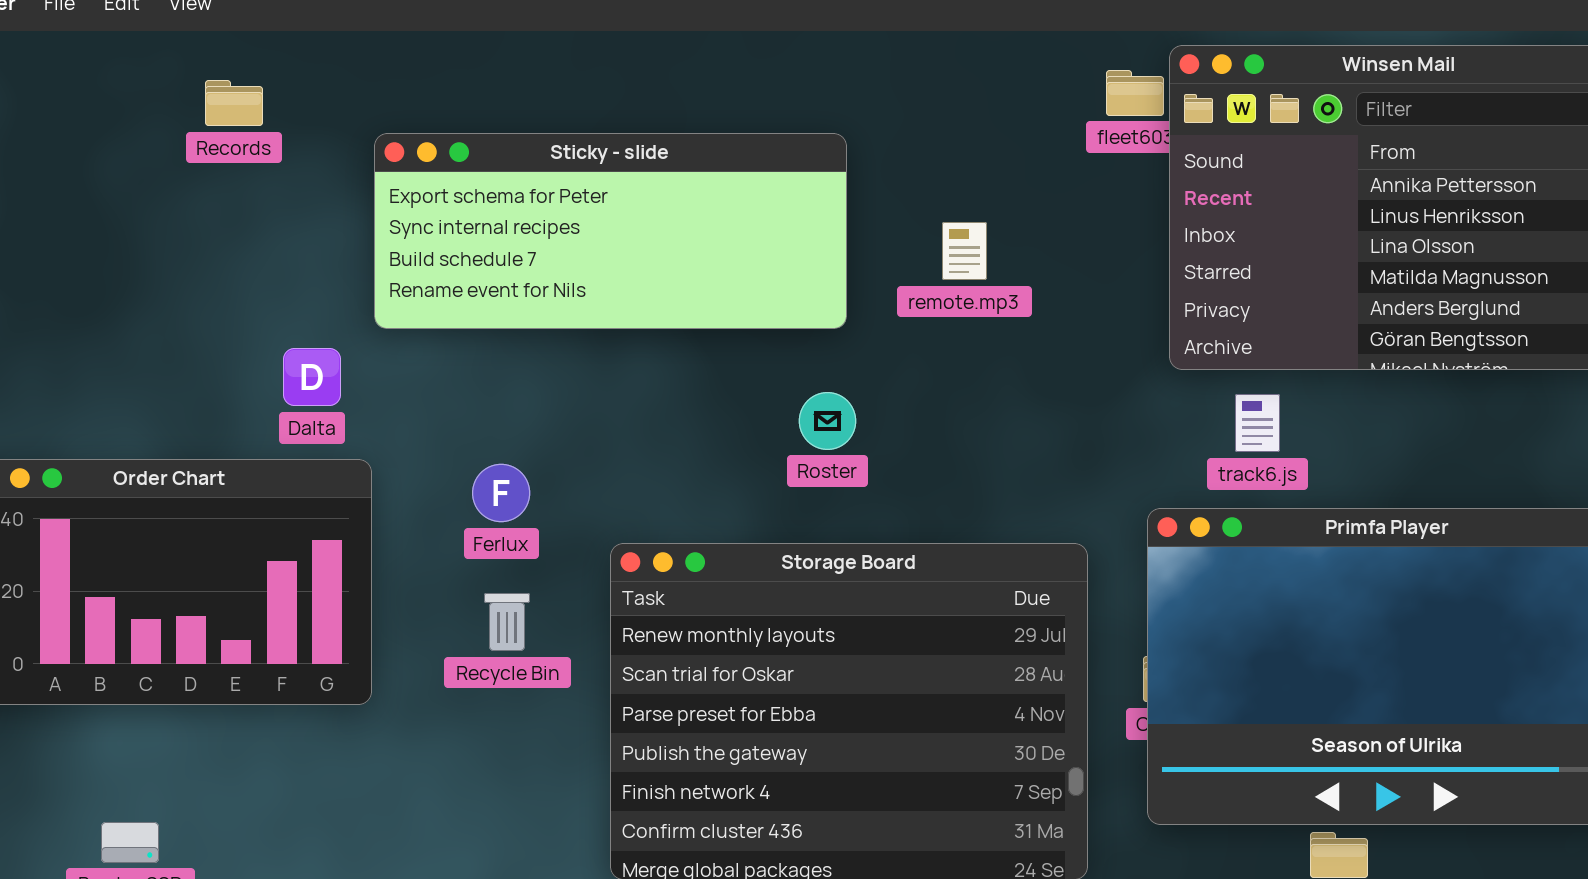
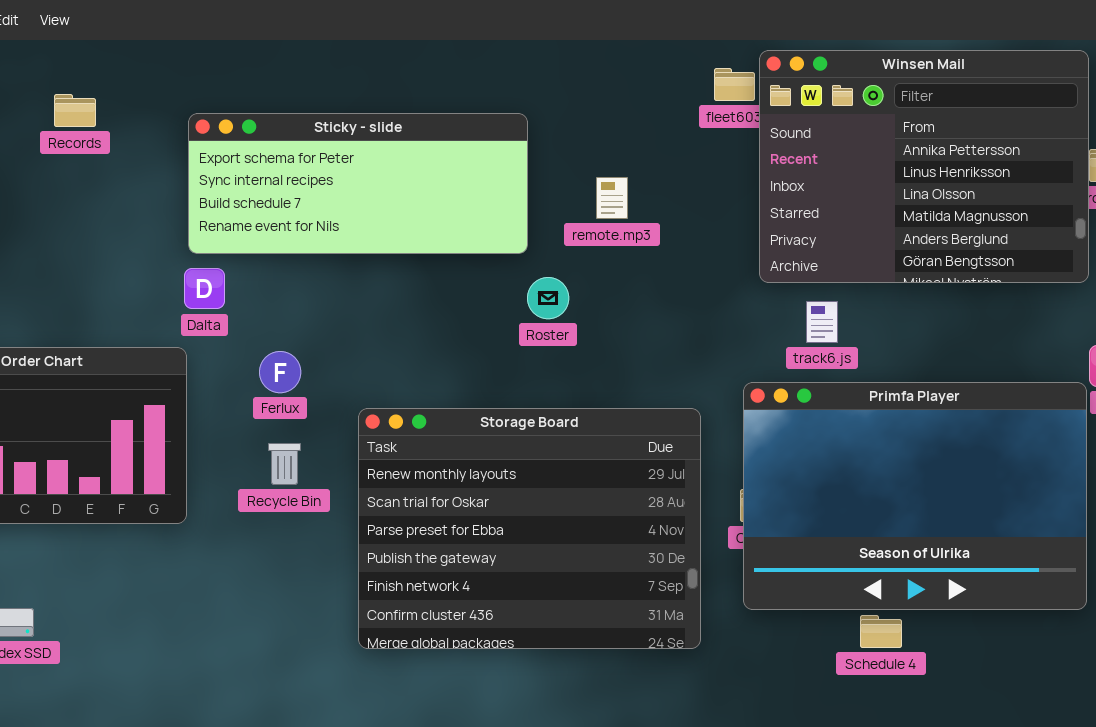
Records: [205,80,263,126] -> [54,94,96,127], moved
Dalta: [283,348,341,406] -> [184,268,225,309], moved
Roster: [799,392,856,450] -> [527,277,569,319], moved

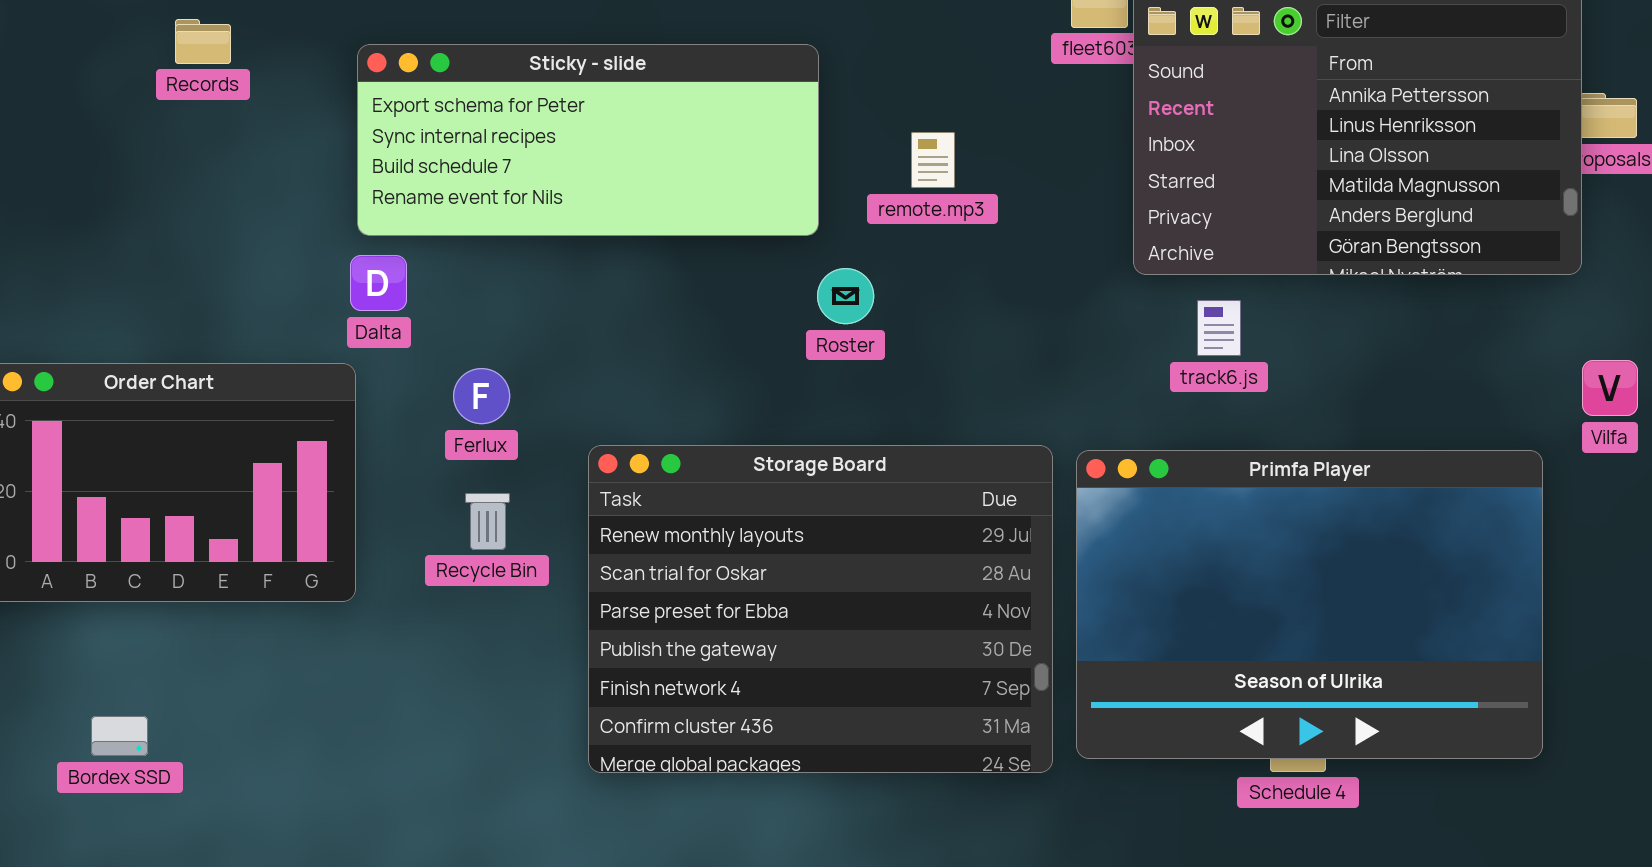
Primfa Player: [743,382,1087,610] -> [1076,450,1543,759], moved

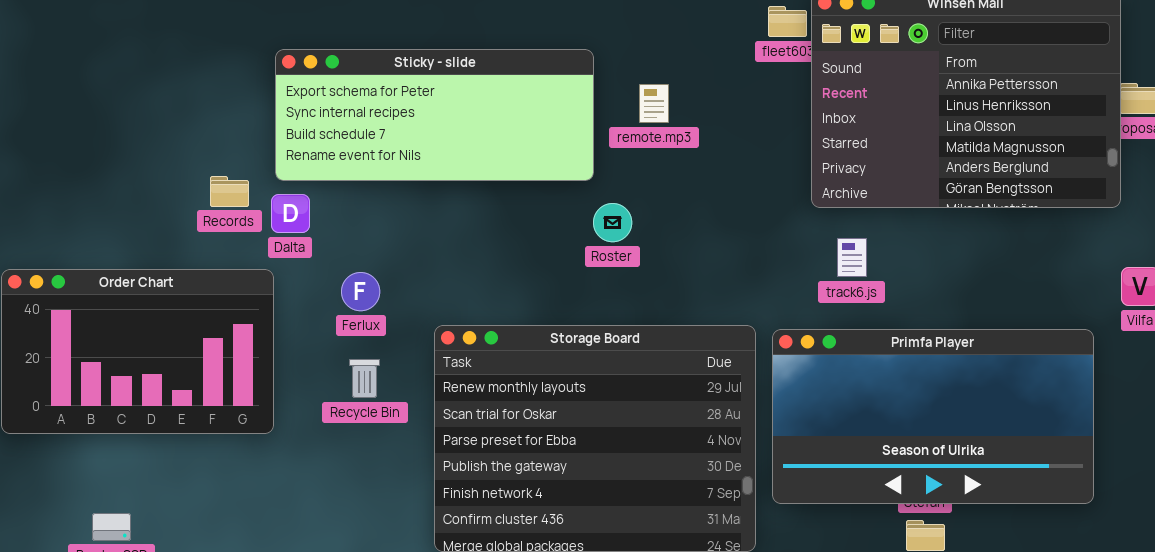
Records: [175,19,231,64] -> [210,176,249,207], moved
remote.mp3: [911,132,955,188] -> [639,84,669,123], moved
track6.js: [1197,300,1241,356] -> [837,238,867,277], moved
Primfa Player: [1076,450,1543,759] -> [772,329,1094,504], resized

